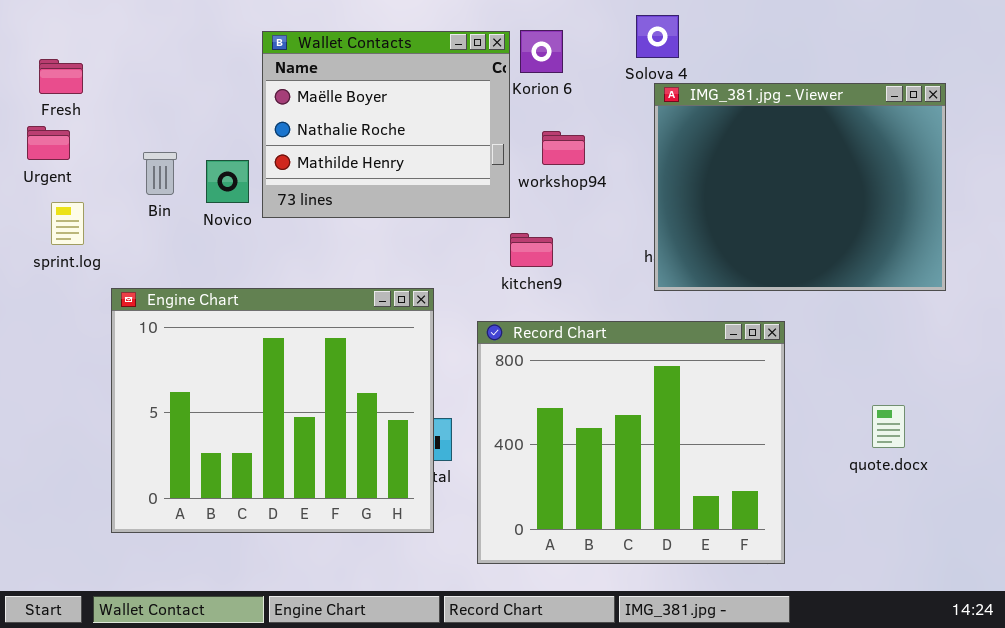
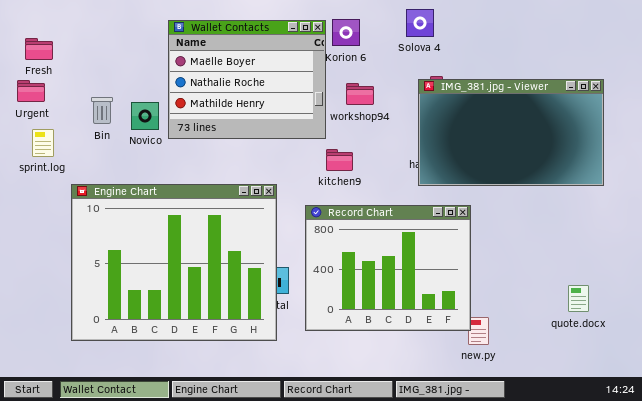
IMG_381.jpg - Viewer: [654,83,946,291] -> [418,79,604,186], resized
Record Chart: [477,321,785,564] -> [305,205,471,331], resized
quote.docx: [872,405,905,448] -> [568,285,589,312], moved

